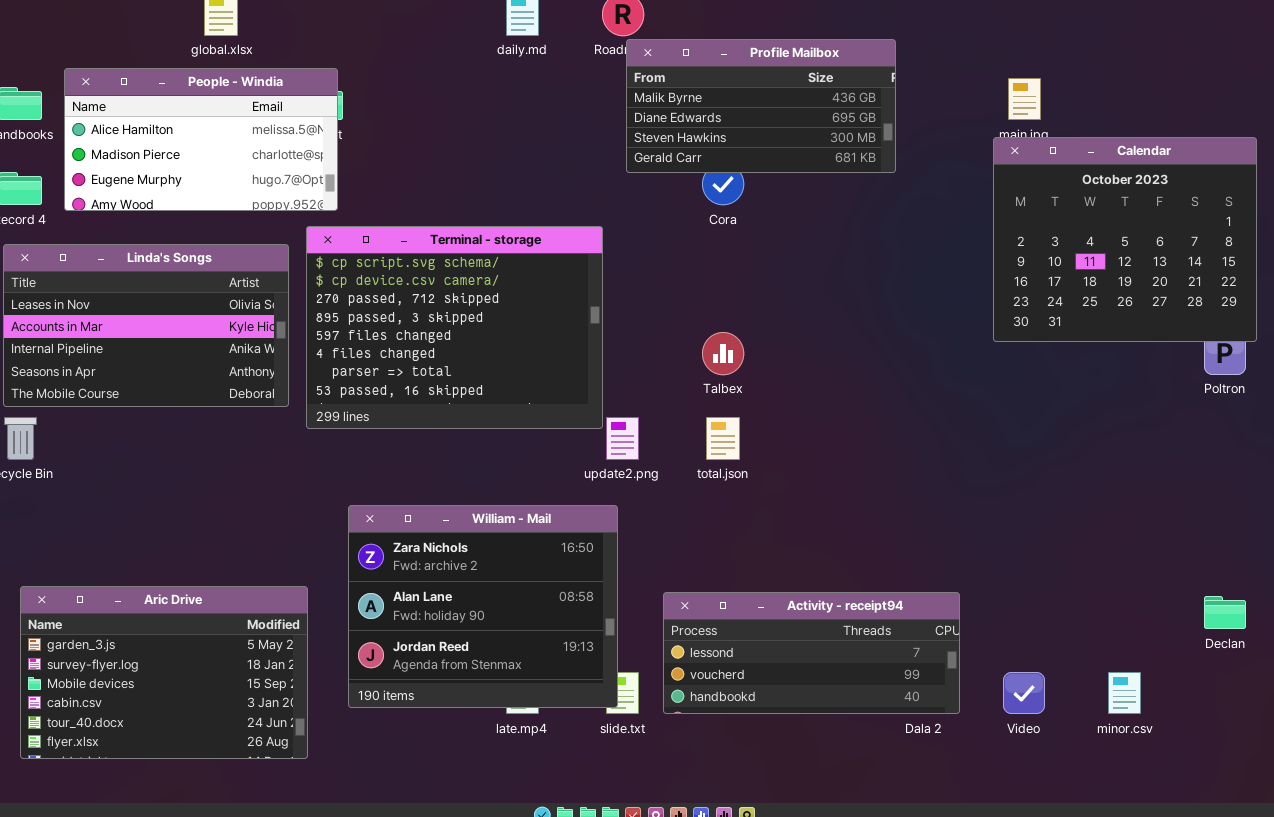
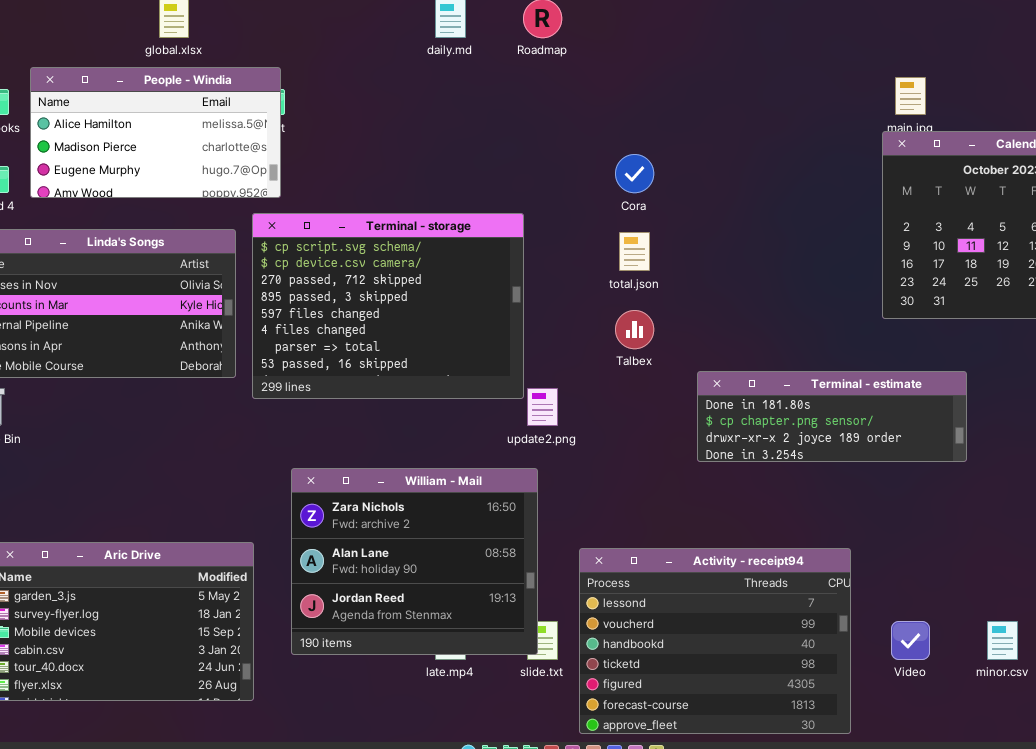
Profile Mailbox: [626,39,896,173] -> none, closed
Terminal - estimate: none -> [697,371,967,462], opened
total.json: [706,417,740,460] -> [619,232,650,271], moved
Activity - receipt94: [663,592,960,714] -> [579,548,851,734], resized

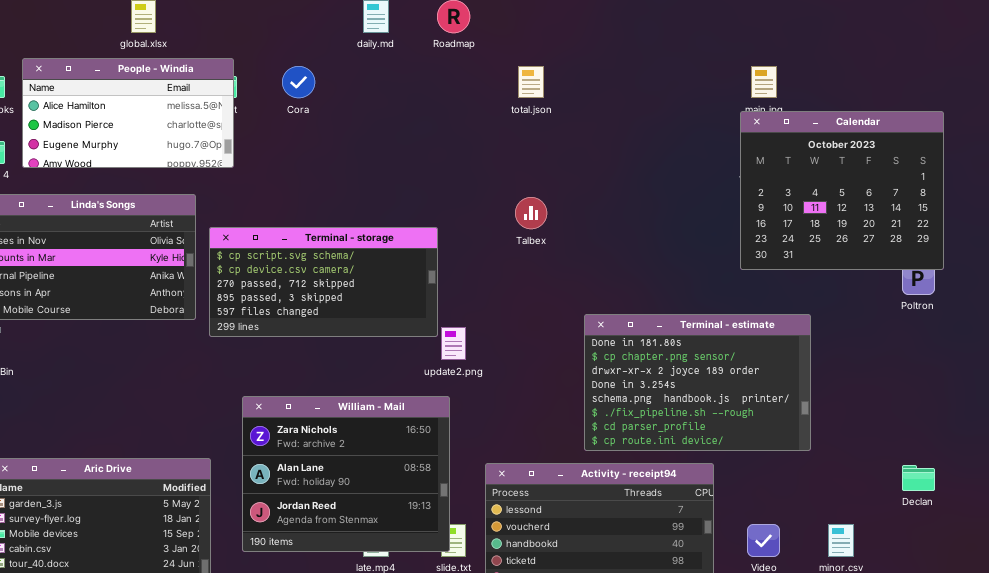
Cora: [615,154,654,193] -> [282,66,315,98], moved
Terminal - storage: [252,213,524,399] -> [209,227,438,337], resized
total.json: [619,232,650,271] -> [518,66,544,98], moved
Talbex: [615,310,654,349] -> [515,197,547,229], moved
Terminal - estimate: [697,371,967,462] -> [584,314,811,451], resized

